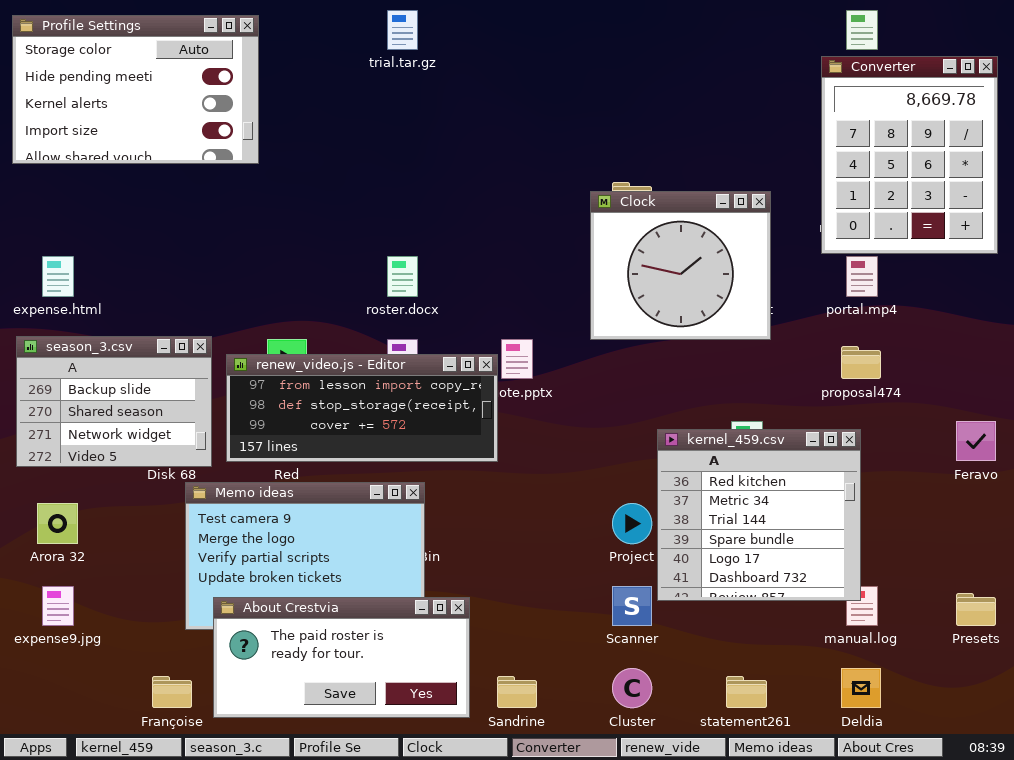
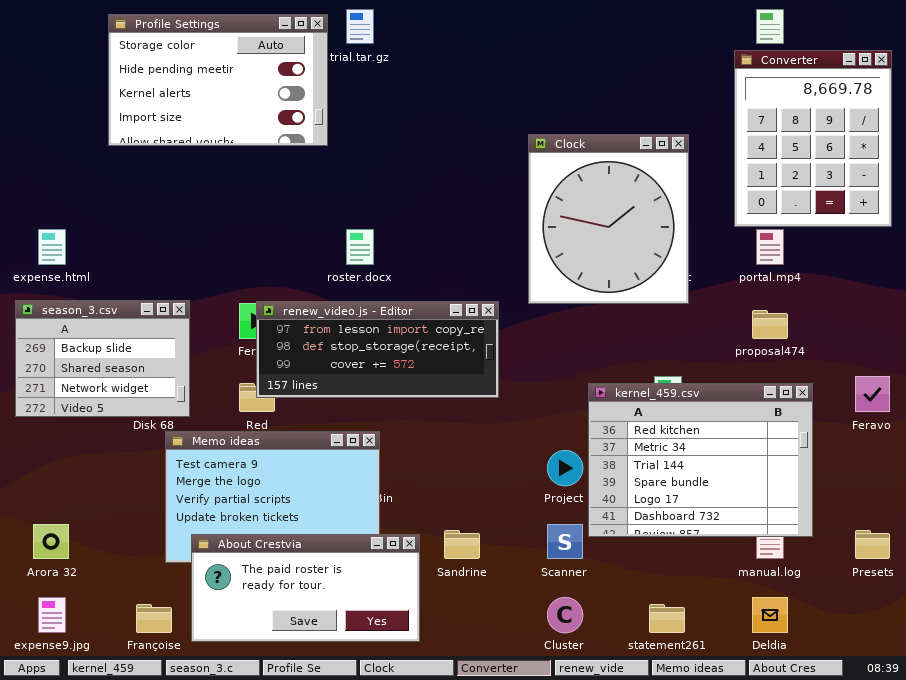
Profile Settings: [12,15,259,164] -> [108,14,328,146], moved
Clock: [590,191,771,340] -> [528,134,689,304], resized
renew_video.js - Editor: [226,354,498,462] -> [256,301,499,398], moved
kernel_459.csv: [657,429,861,601] -> [588,383,813,537], resized
Arora 32: [37,503,78,544] -> [33,524,69,559], moved
expense9.jpg: [42,586,74,626] -> [38,597,66,633], moved
Sandrine: [497,676,537,708] -> [444,530,480,559], moved

